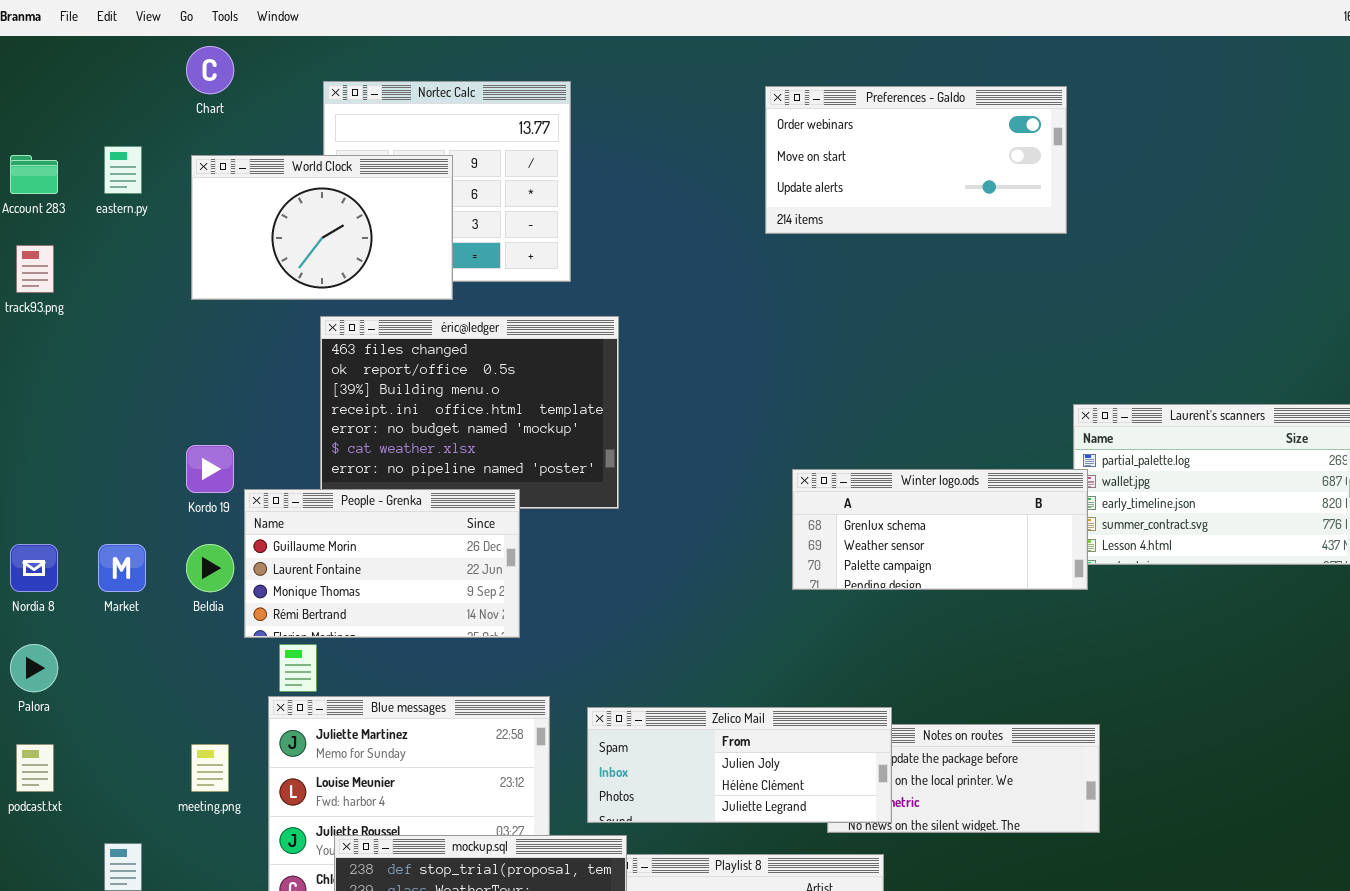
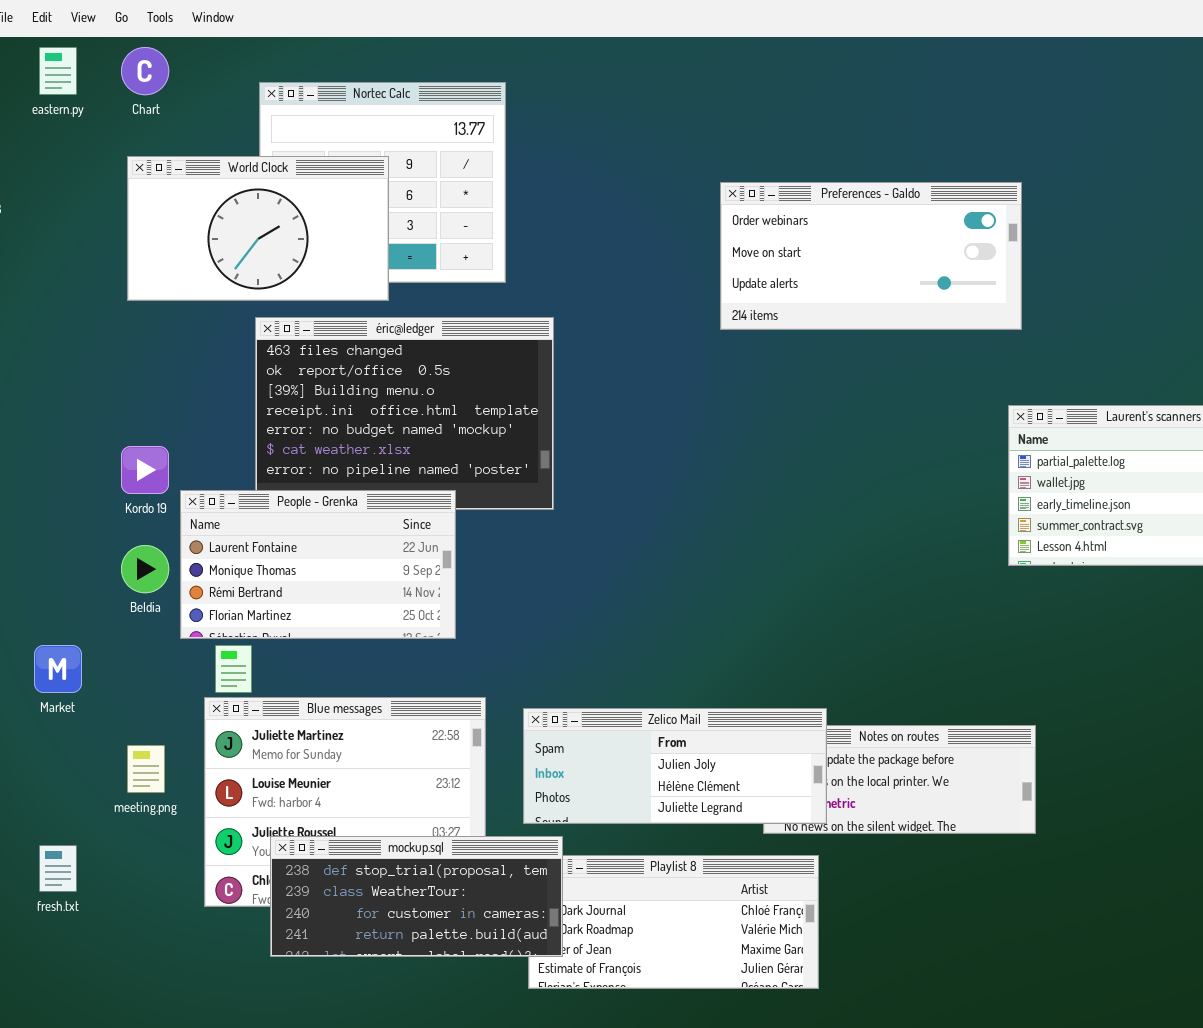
Preferences - Galdo: [765,86,1067,234] -> [720,182,1022,330], moved
eastern.py: [104,146,142,194] -> [39,47,77,95], moved
Winter logo.ods: [792,469,1088,590] -> none, closed
People - Grenka: [244,489,520,638] -> [180,490,456,639], scrolled down 1 row
Market: [98,544,146,592] -> [34,645,82,693], moved

